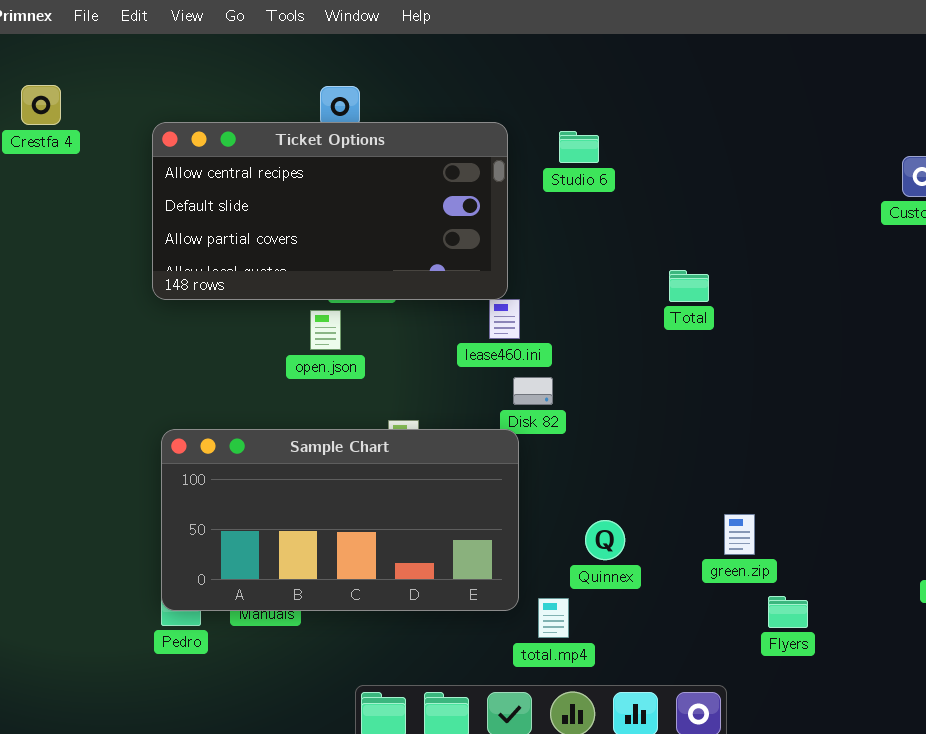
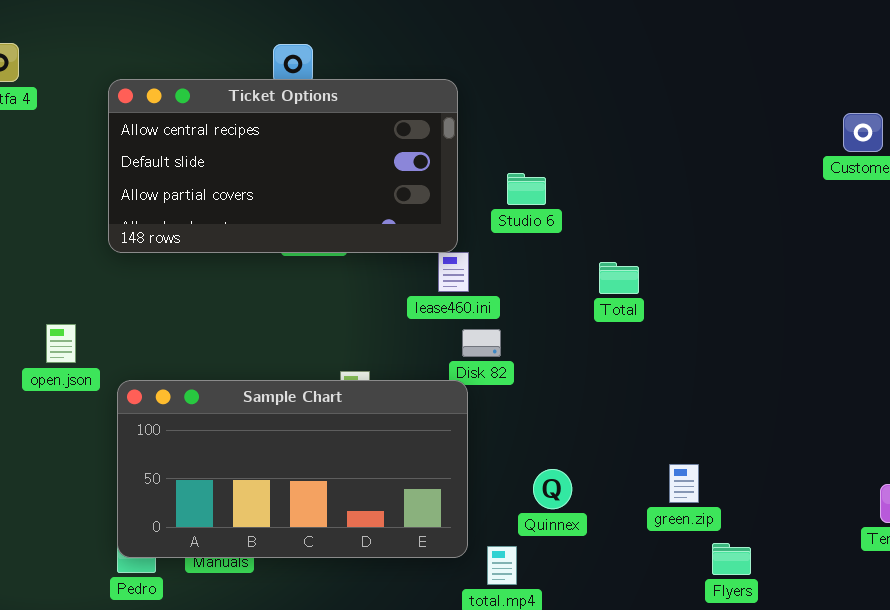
Studio 6: [559,131,599,163] -> [507,173,546,205], moved
Total: [669,270,709,302] -> [599,262,639,294], moved
open.json: [310,310,341,350] -> [46,324,76,363], moved

